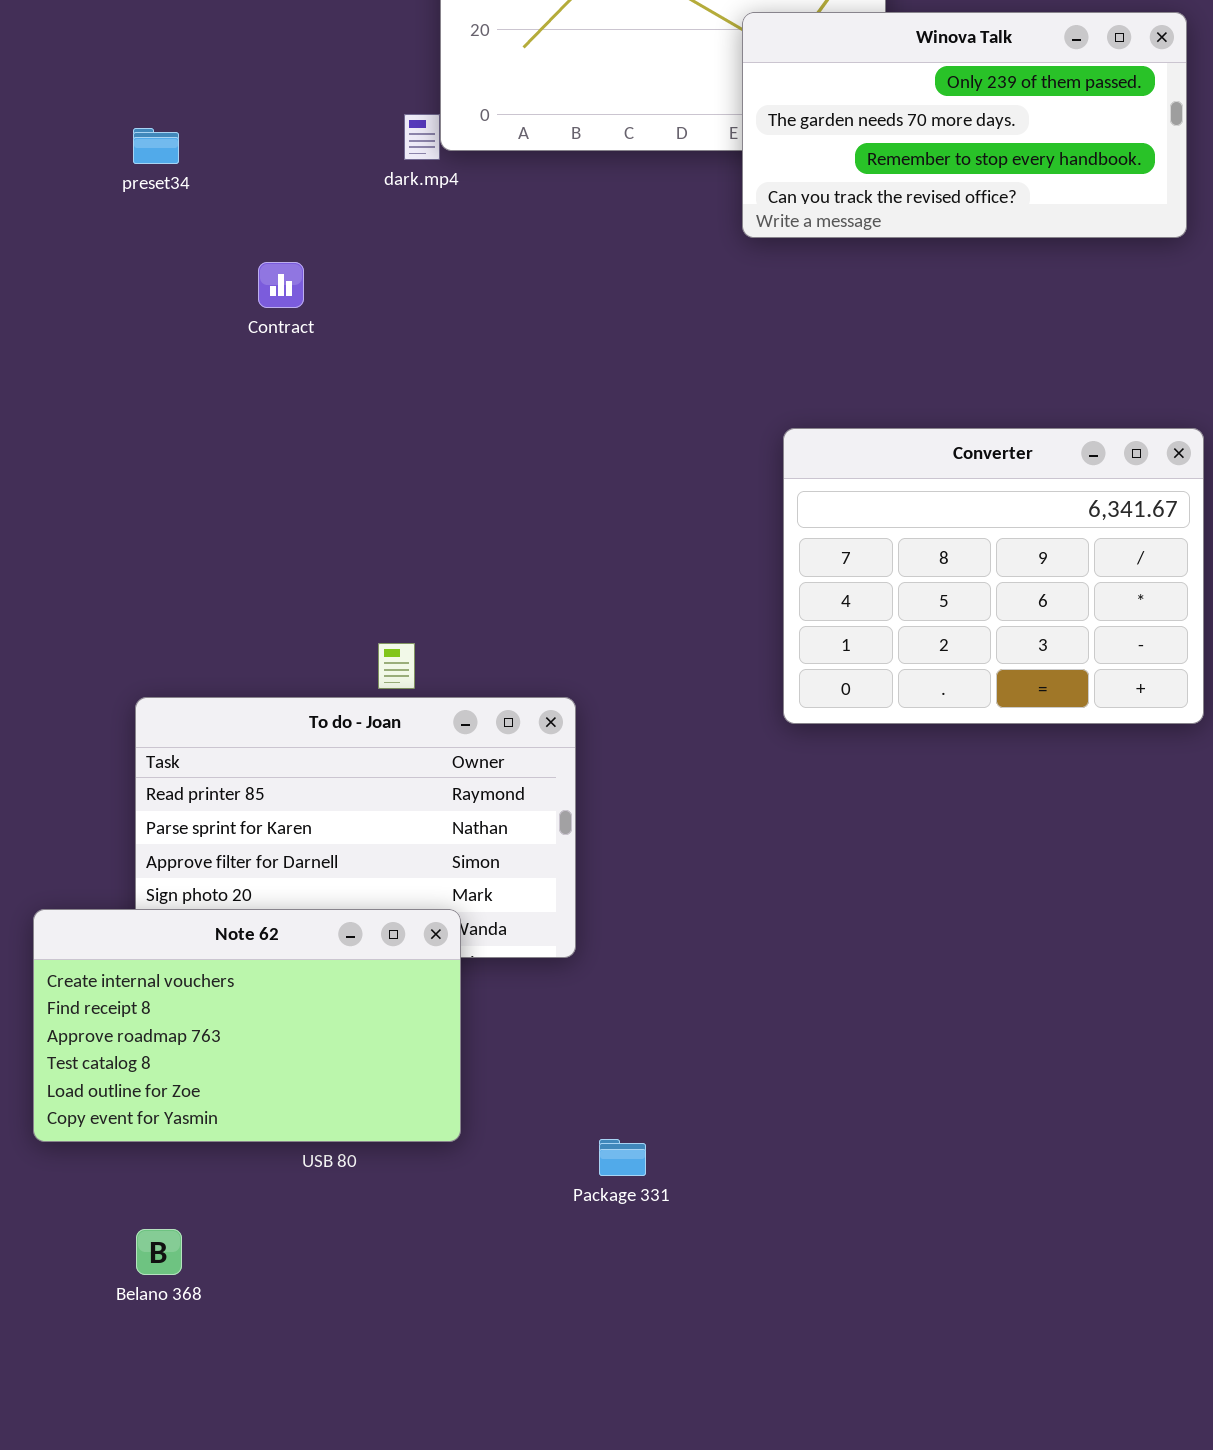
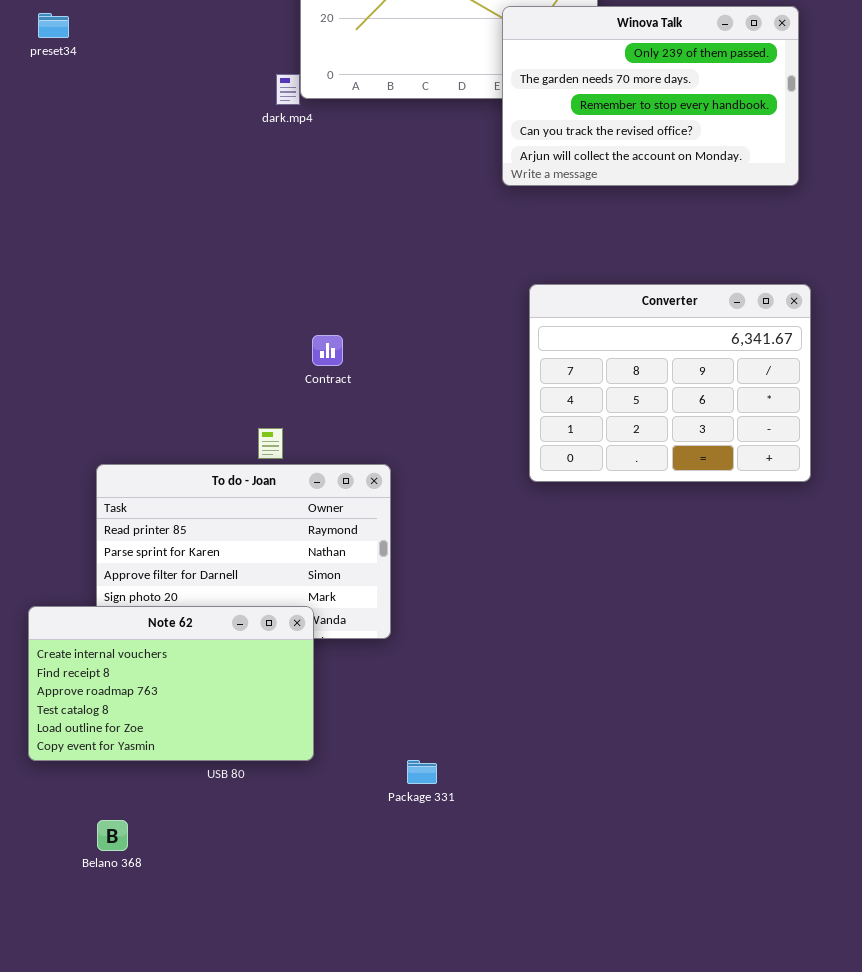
Winova Talk: [742,12,1187,238] -> [502,6,799,186], resized
preset34: [133,128,179,164] -> [38,13,69,38], moved
Contract: [258,262,304,308] -> [312,335,343,366], moved

